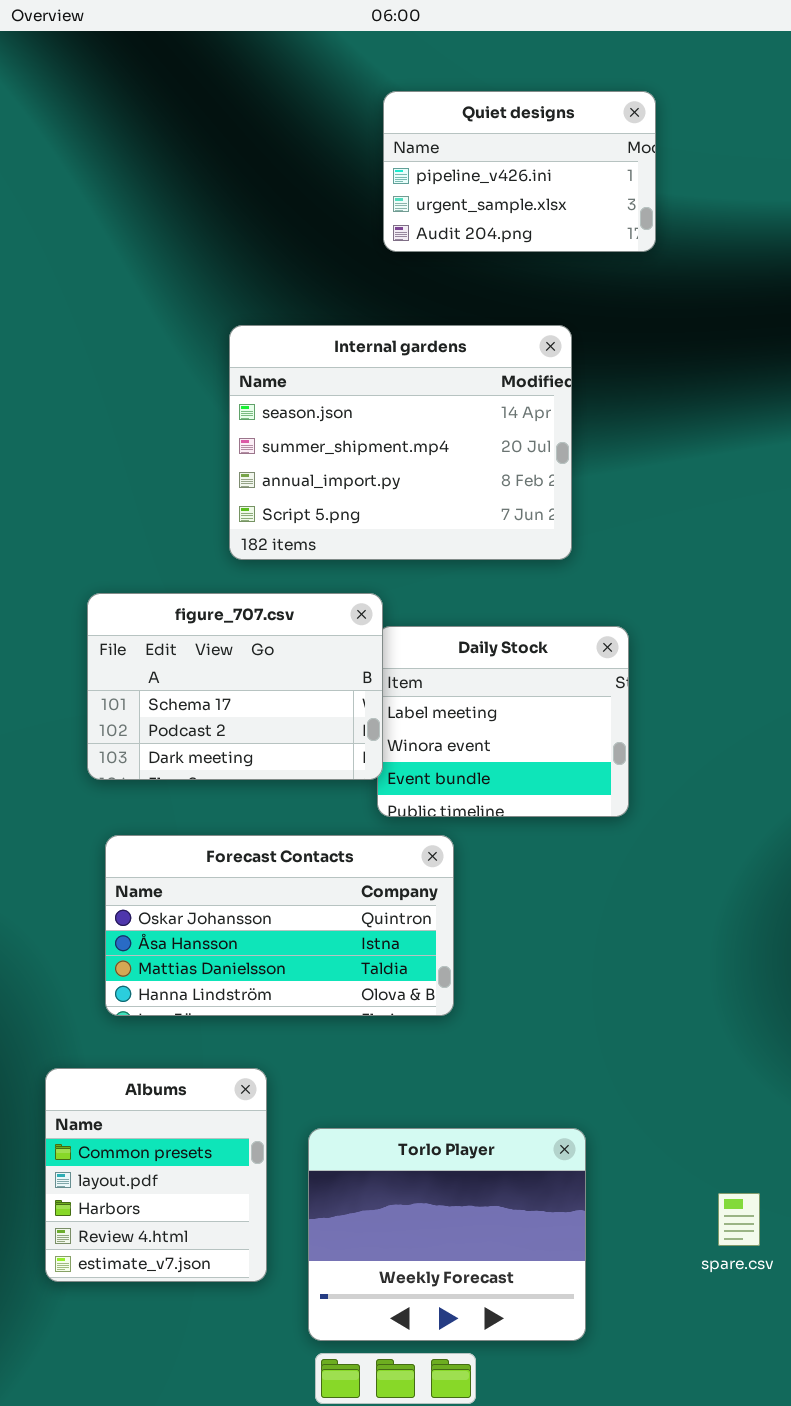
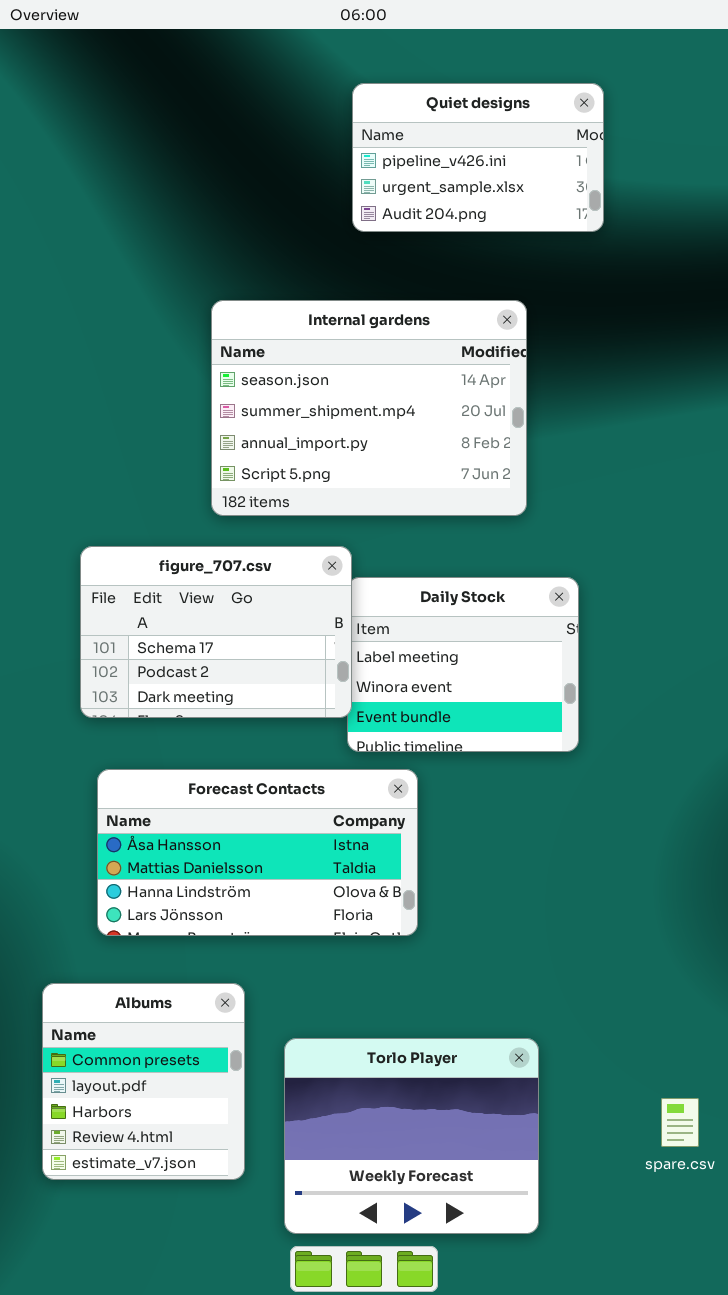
Forecast Contacts: [105,835,454,1016] -> [97,769,418,936], scrolled down 1 row

